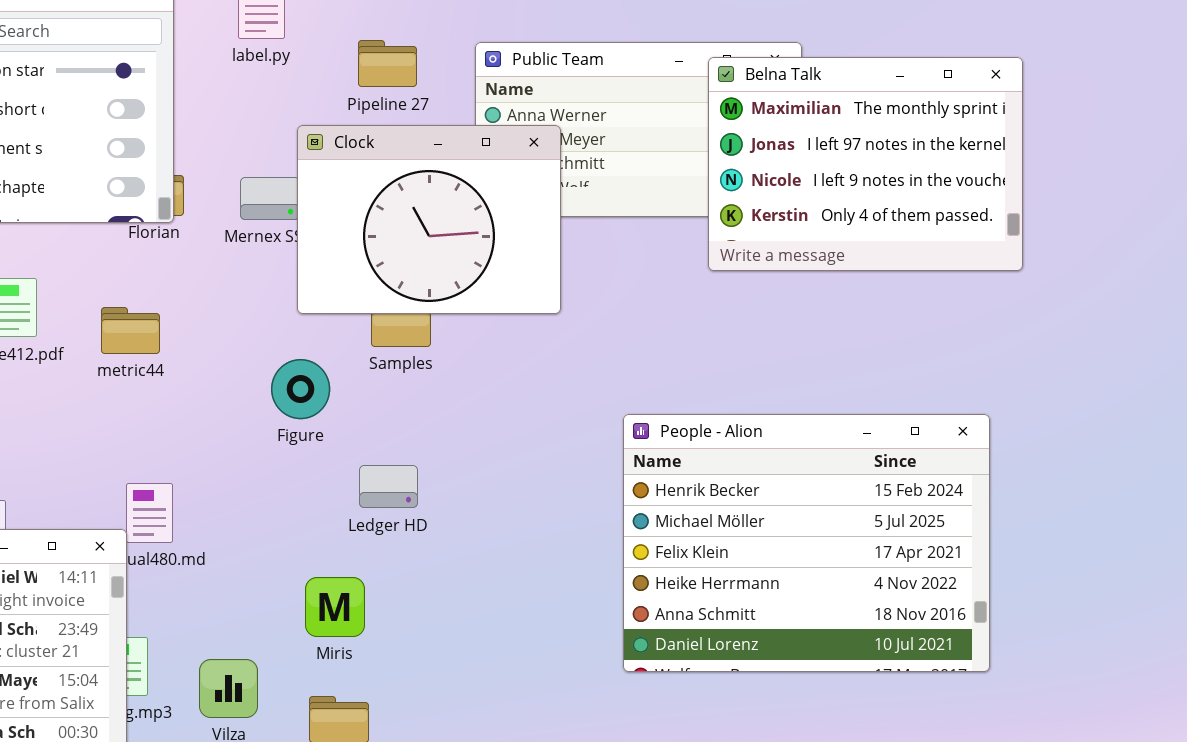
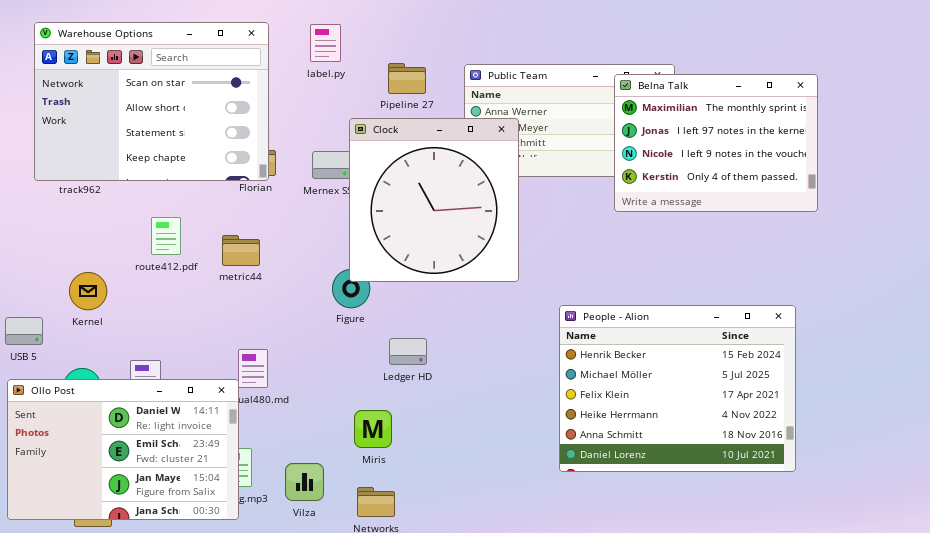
Clock: [297,125,561,314] -> [349,118,519,282], resized

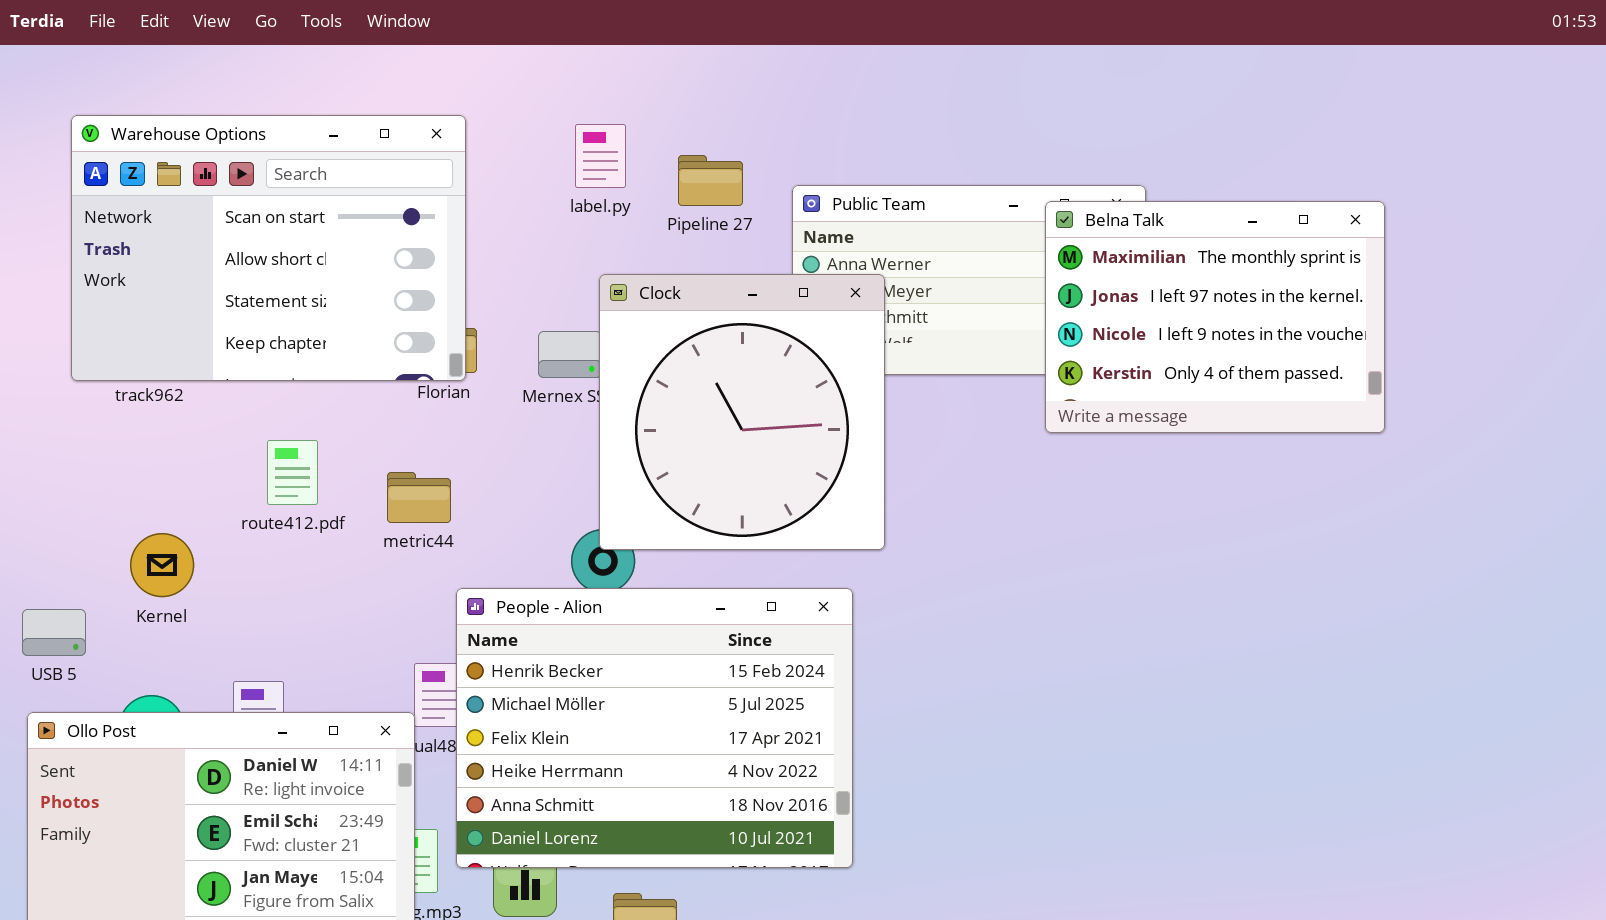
label.py: [310,24,341,62] -> [575,124,626,188], moved
Pipeline 27: [388,63,426,94] -> [678,155,743,206], moved
People - Alion: [559,305,796,472] -> [456,588,853,868], moved

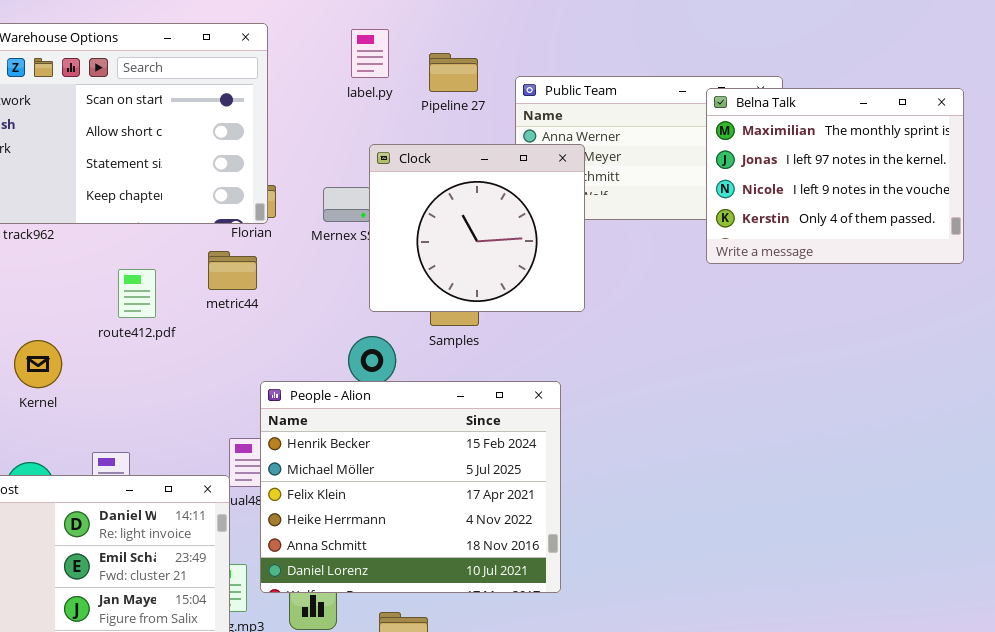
Clock: [599,274,885,550] -> [369,144,585,312], resized
metric44: [387,472,451,523] -> [208,251,257,290], moved

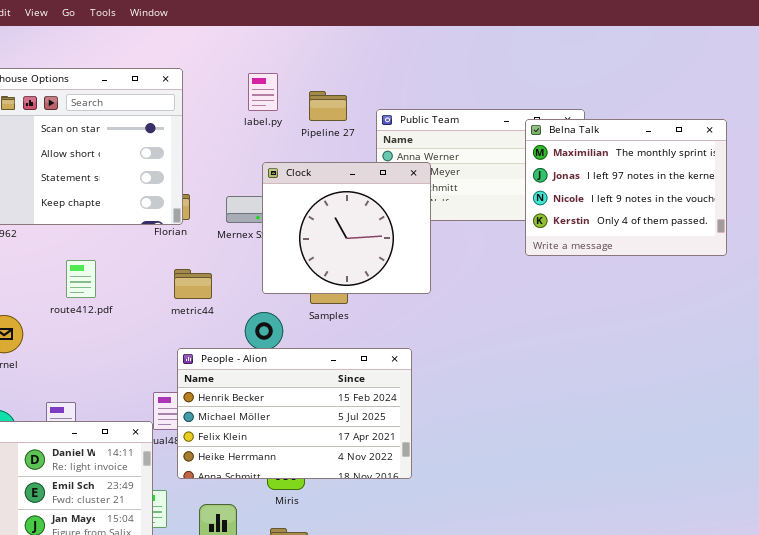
metric44: [208,251,257,290] -> [174,269,212,299], moved
People - Alion: [260,381,561,593] -> [177,348,412,479], resized

